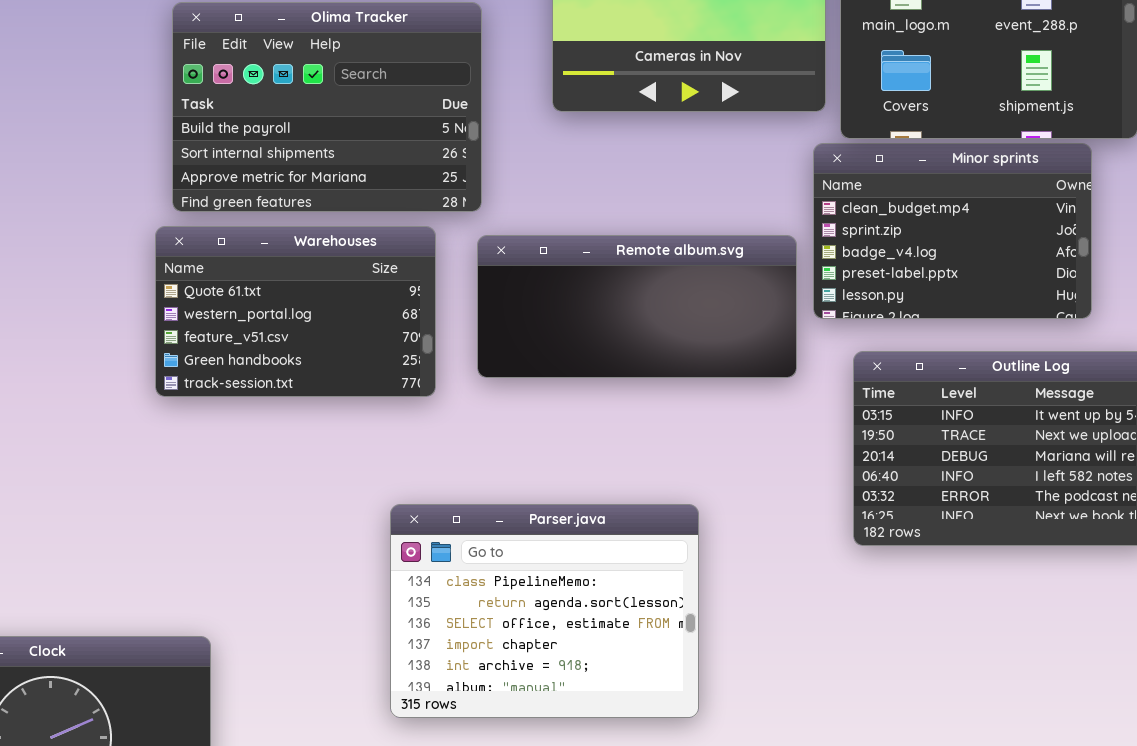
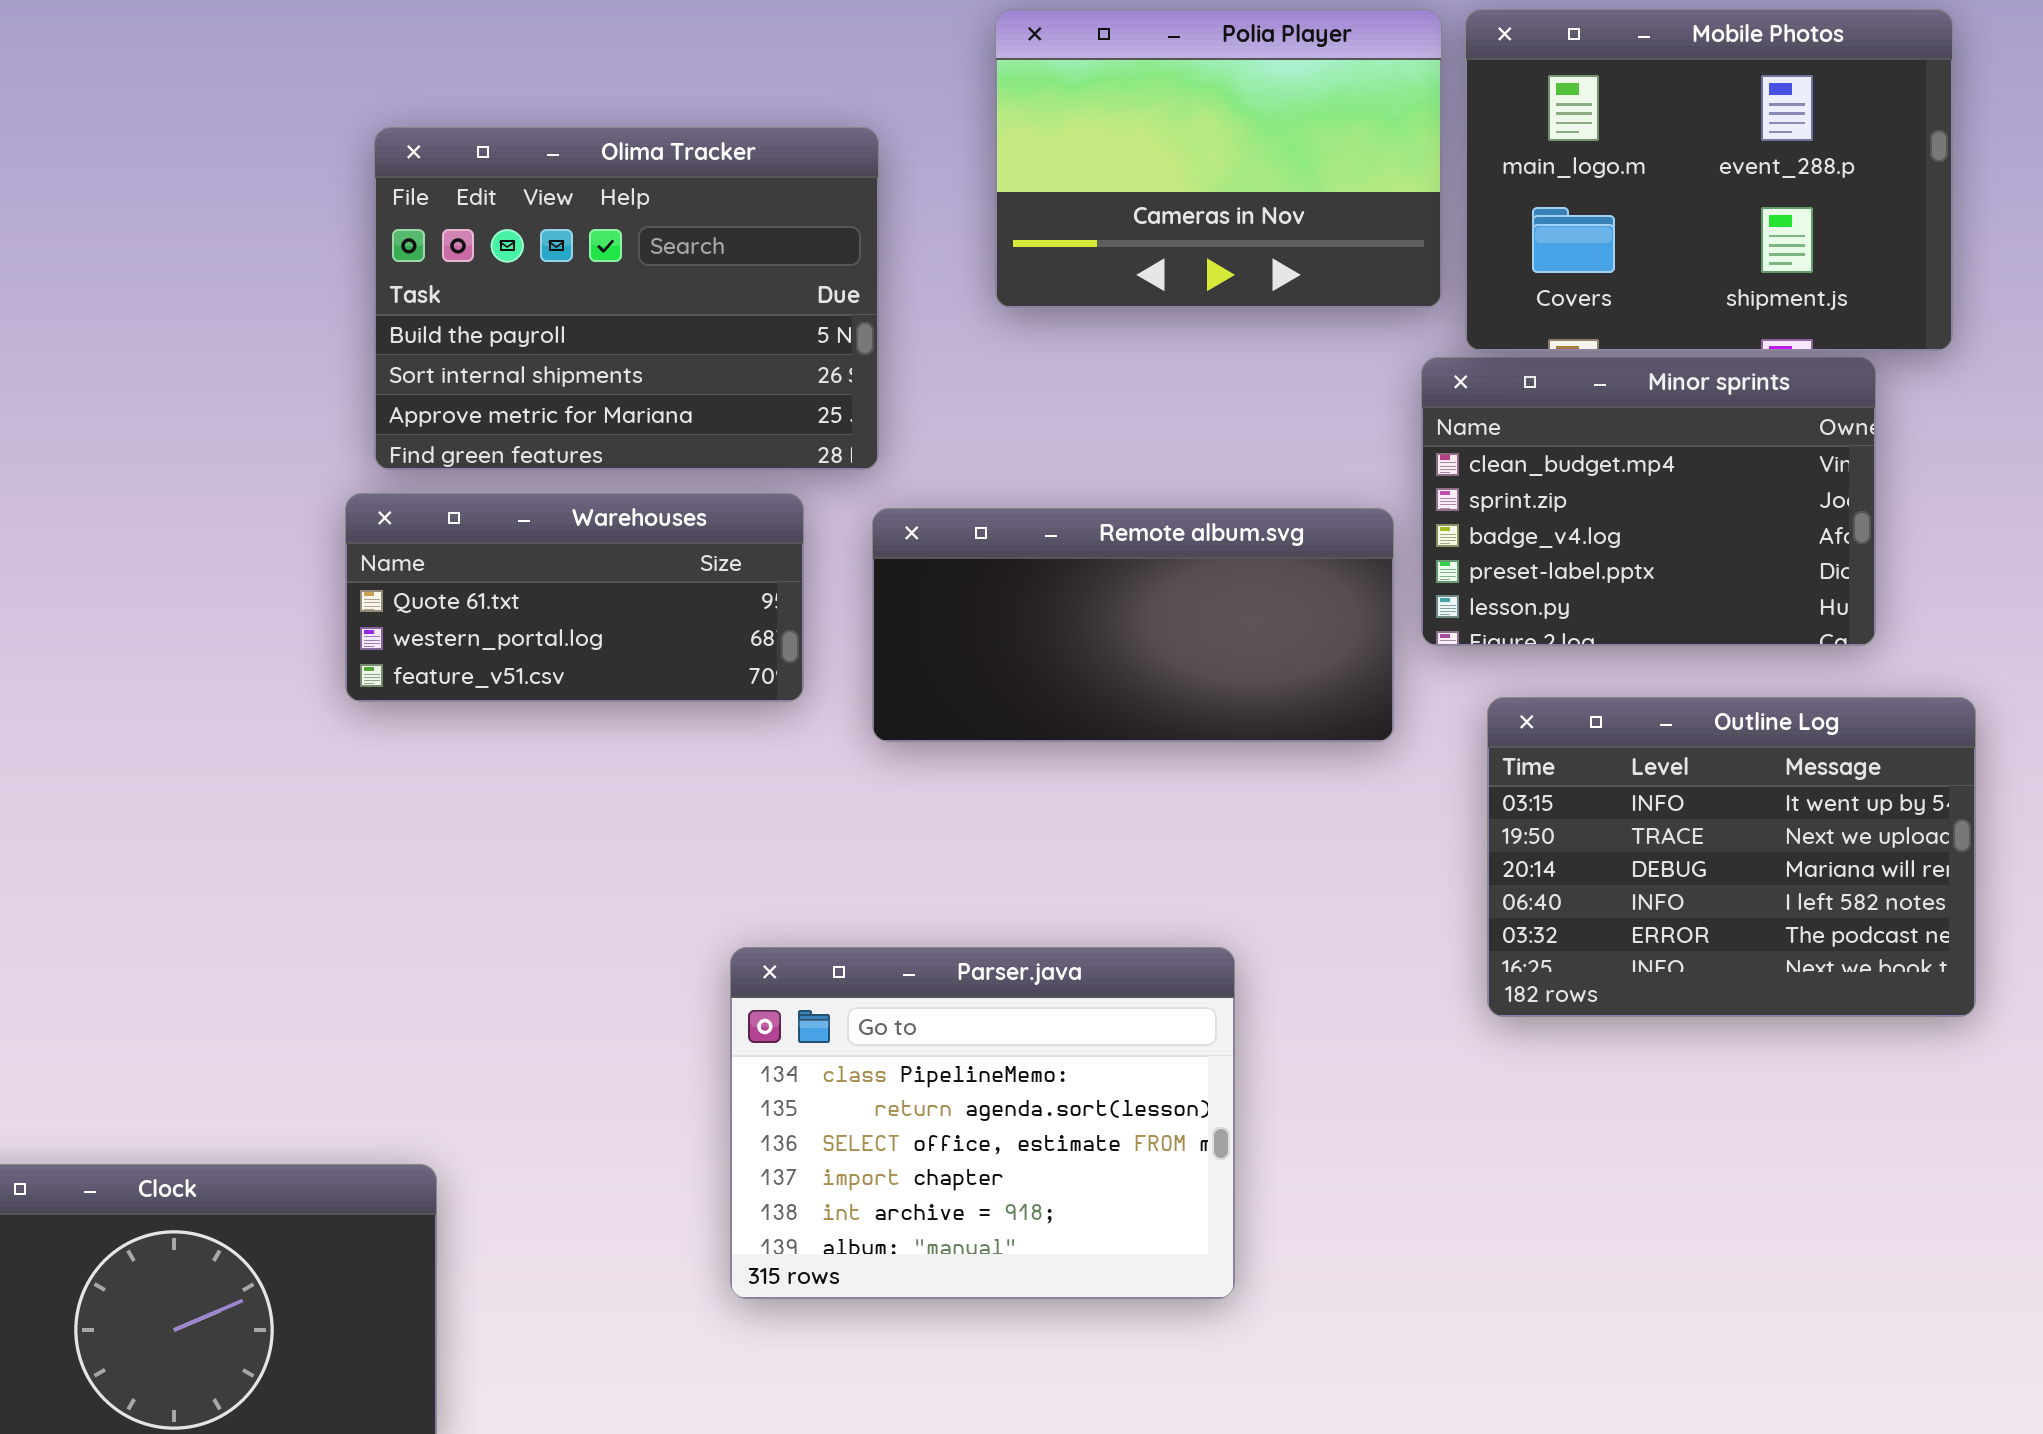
Warehouses: [155,226,436,397] -> [345,493,804,702], resized

